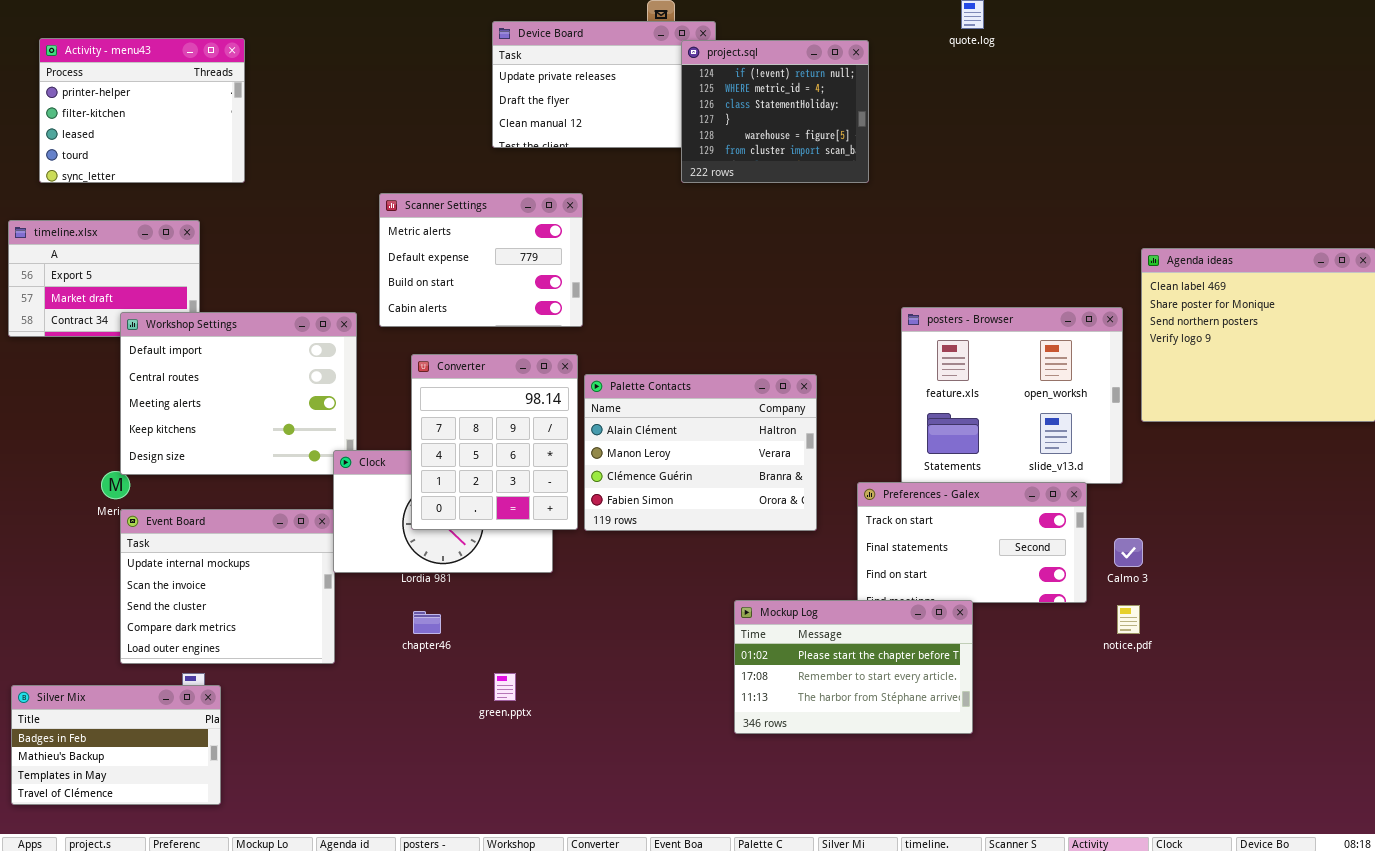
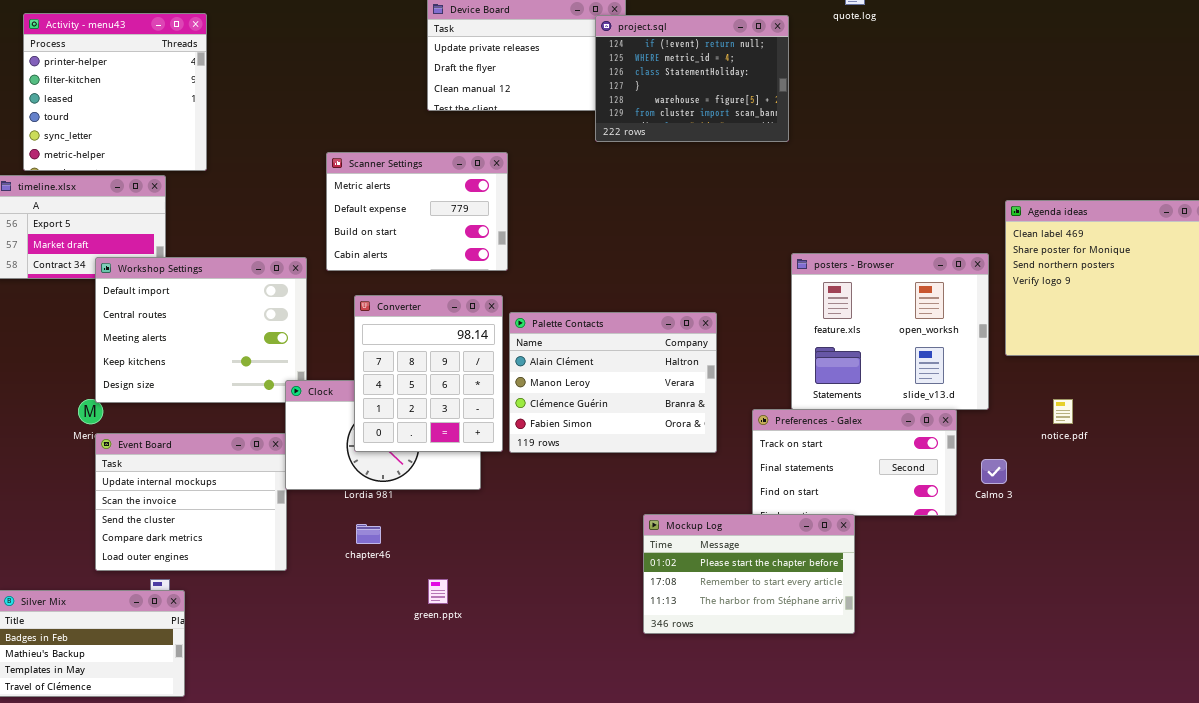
Activity - menu43: [39,38,245,183] -> [23,13,207,171], resized
project.sql: [681,40,869,183] -> [595,15,789,142], resized
notice.pdf: [1117,605,1140,634] -> [1053,399,1073,424], moved

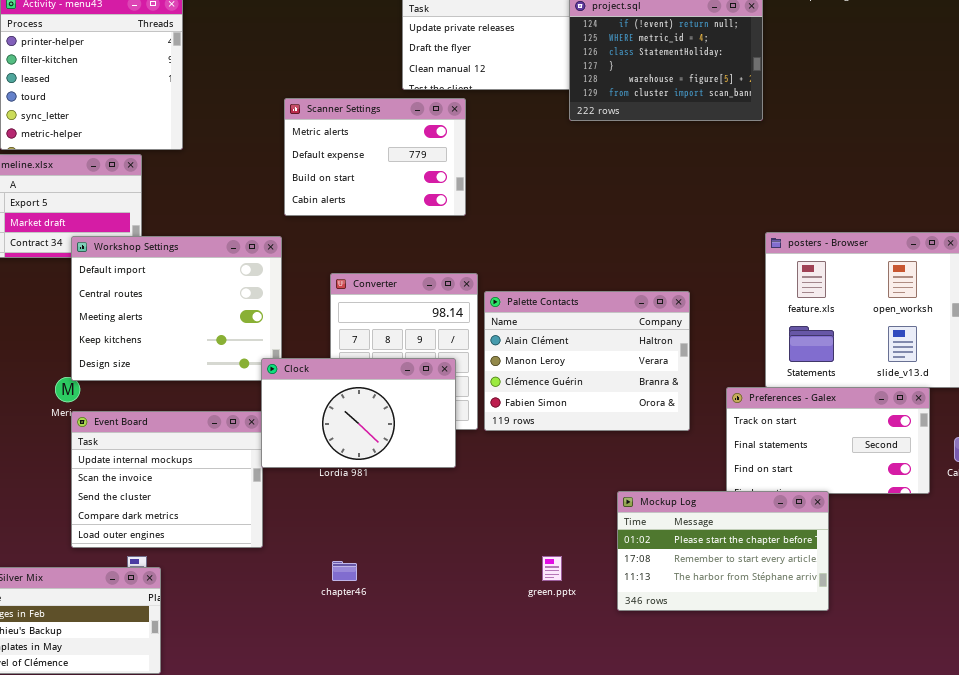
Scanner Settings: [326,152,508,271] -> [284,98,466,216], moved
Clock: [285,380,481,490] -> [261,358,456,468], raised
chapter46: [356,524,381,544] -> [332,561,357,581], moved
green.pptx: [428,579,448,604] -> [542,556,562,581], moved

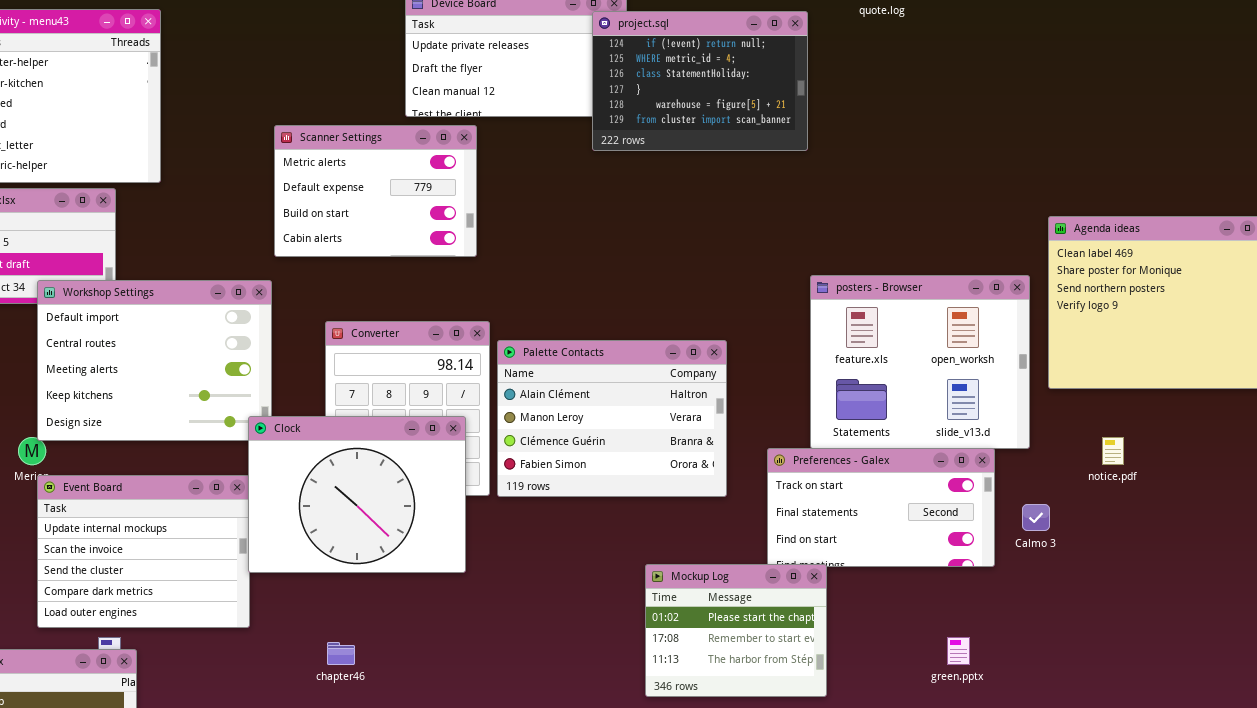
Clock: [261,358,456,468] -> [248,416,466,573], resized
Mockup Log: [617,491,829,611] -> [645,564,827,697], resized
green.pptx: [542,556,562,581] -> [947,637,970,665], moved

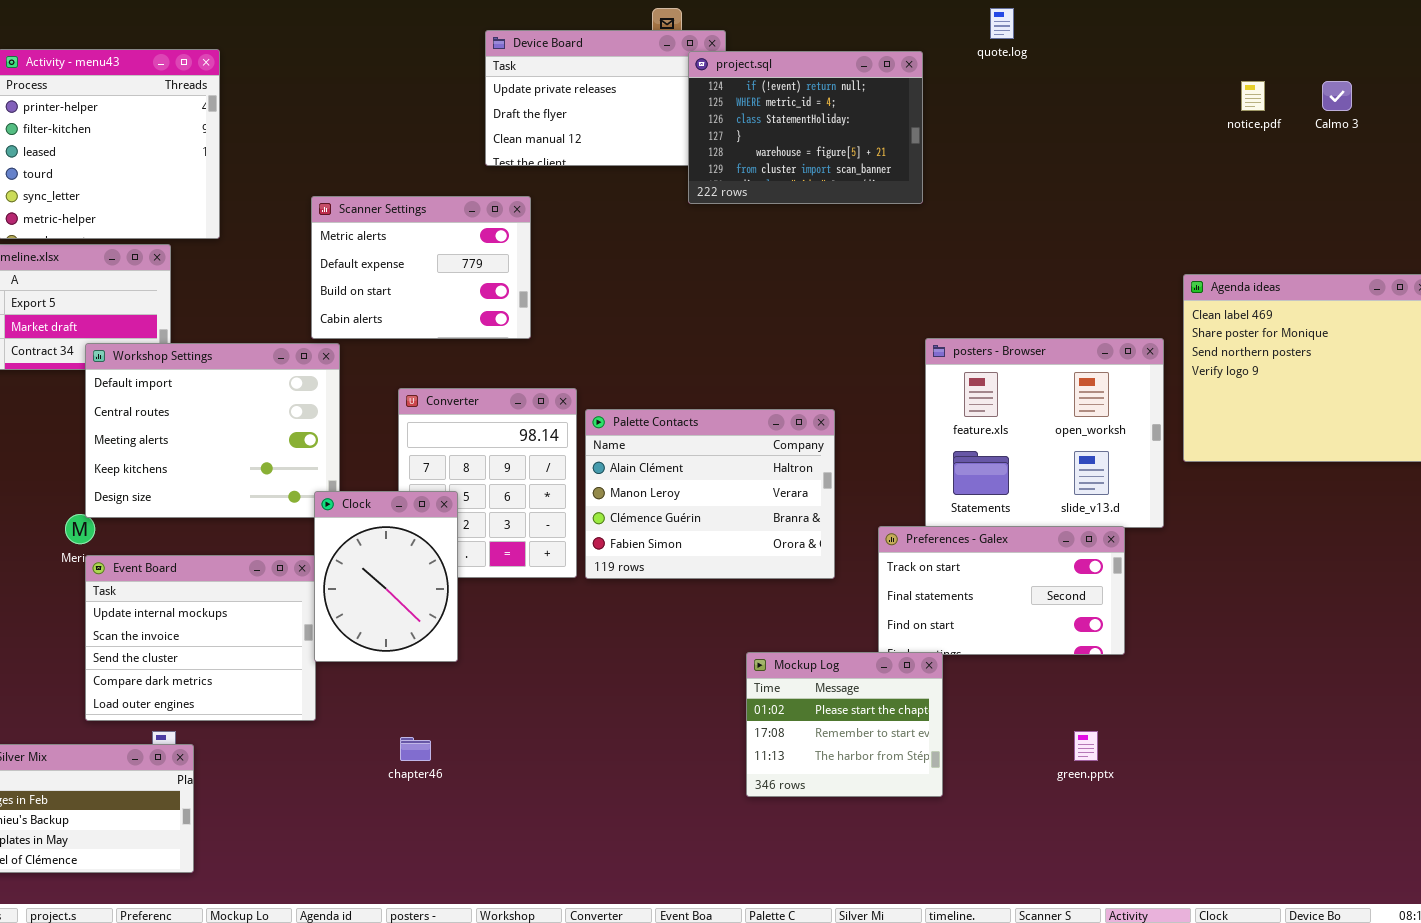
Scanner Settings: [274,125,477,257] -> [311,196,531,339], moved
Clock: [248,416,466,573] -> [314,491,458,662], resized
notice.pdf: [1102,437,1124,465] -> [1241,81,1265,111], moved
Calmo 3: [1022,504,1050,531] -> [1322,81,1352,111], moved

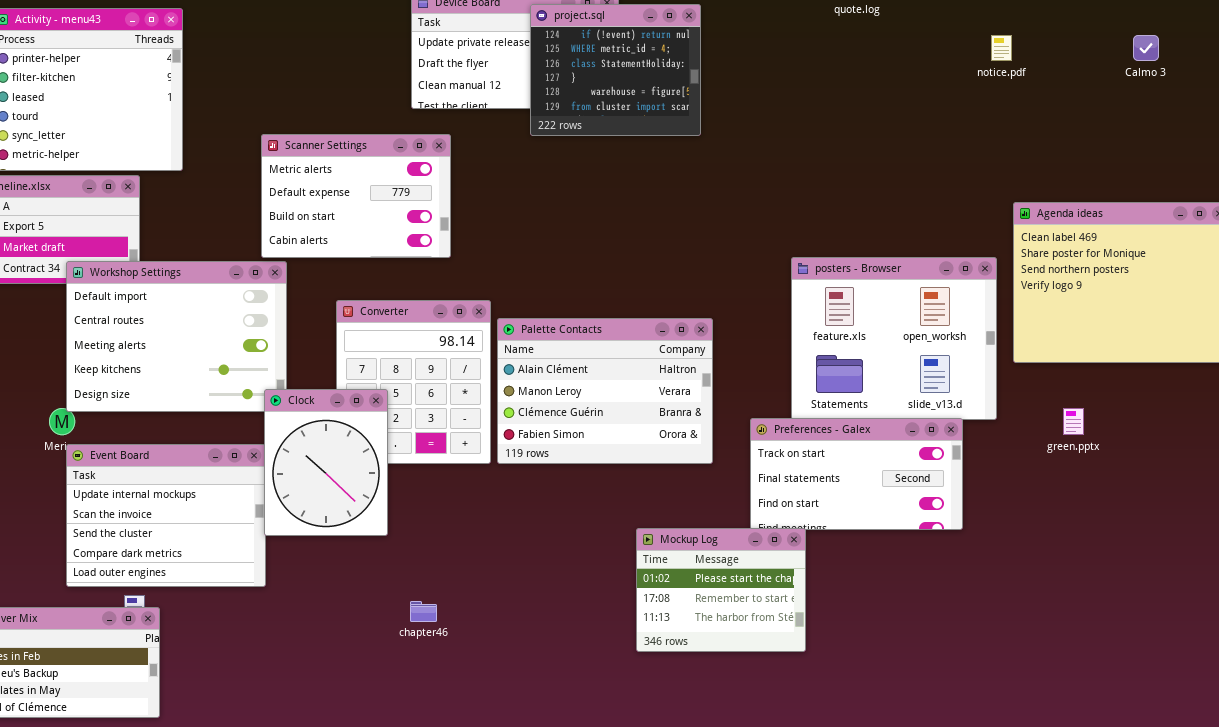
project.sql: [688,51,923,204] -> [530,4,701,136], moved, resized
notice.pdf: [1241,81,1265,111] -> [991,35,1012,61], moved
green.pptx: [1074,731,1098,761] -> [1063,408,1084,435], moved
chapter46: [400,737,431,761] -> [410,601,437,622], moved

